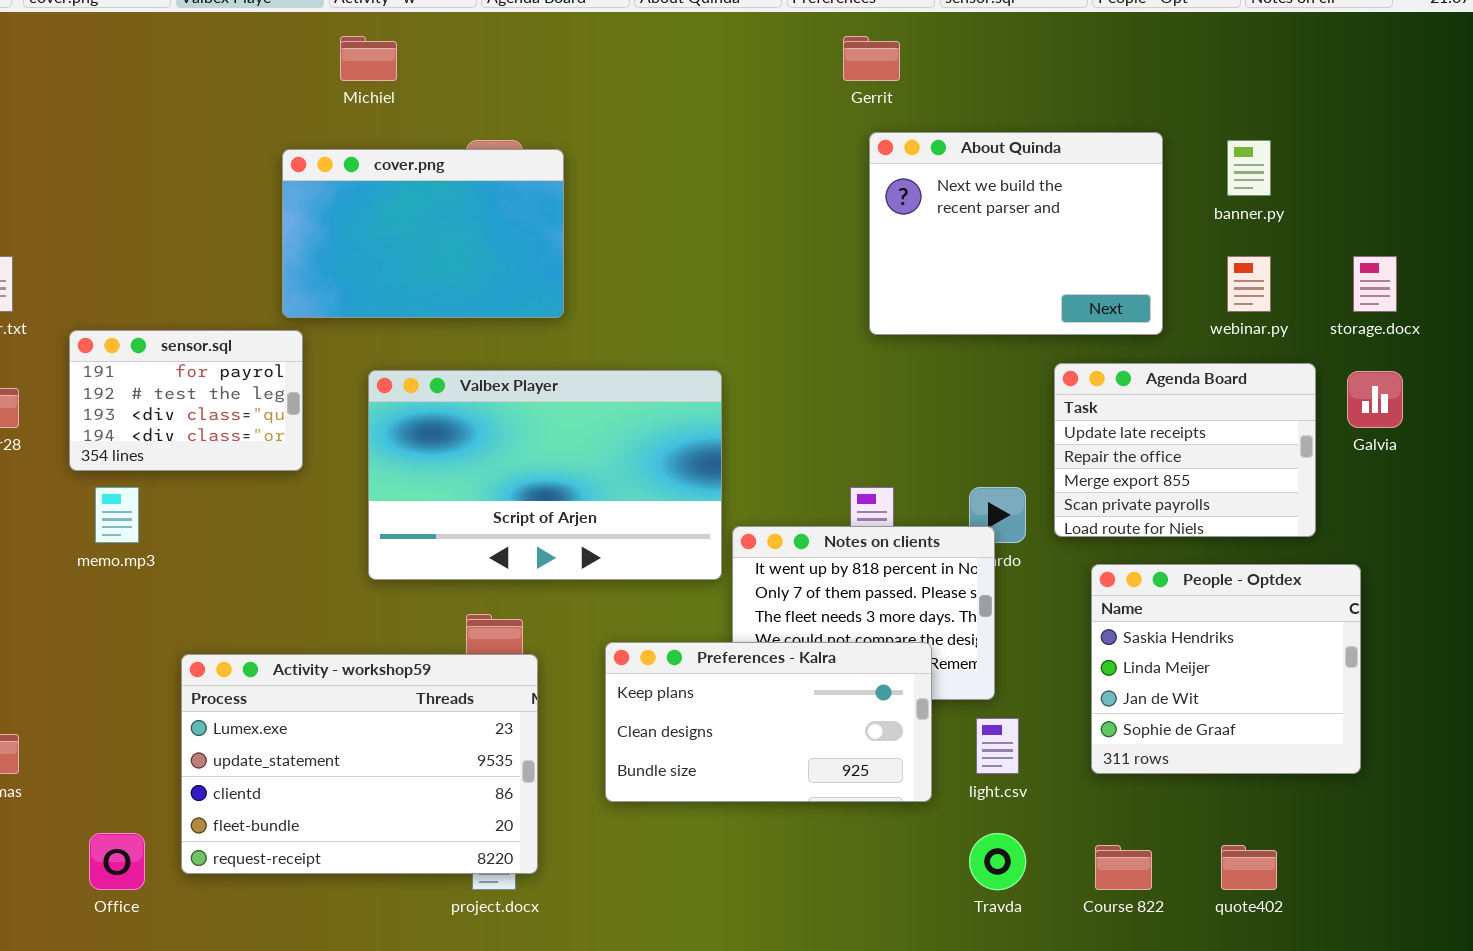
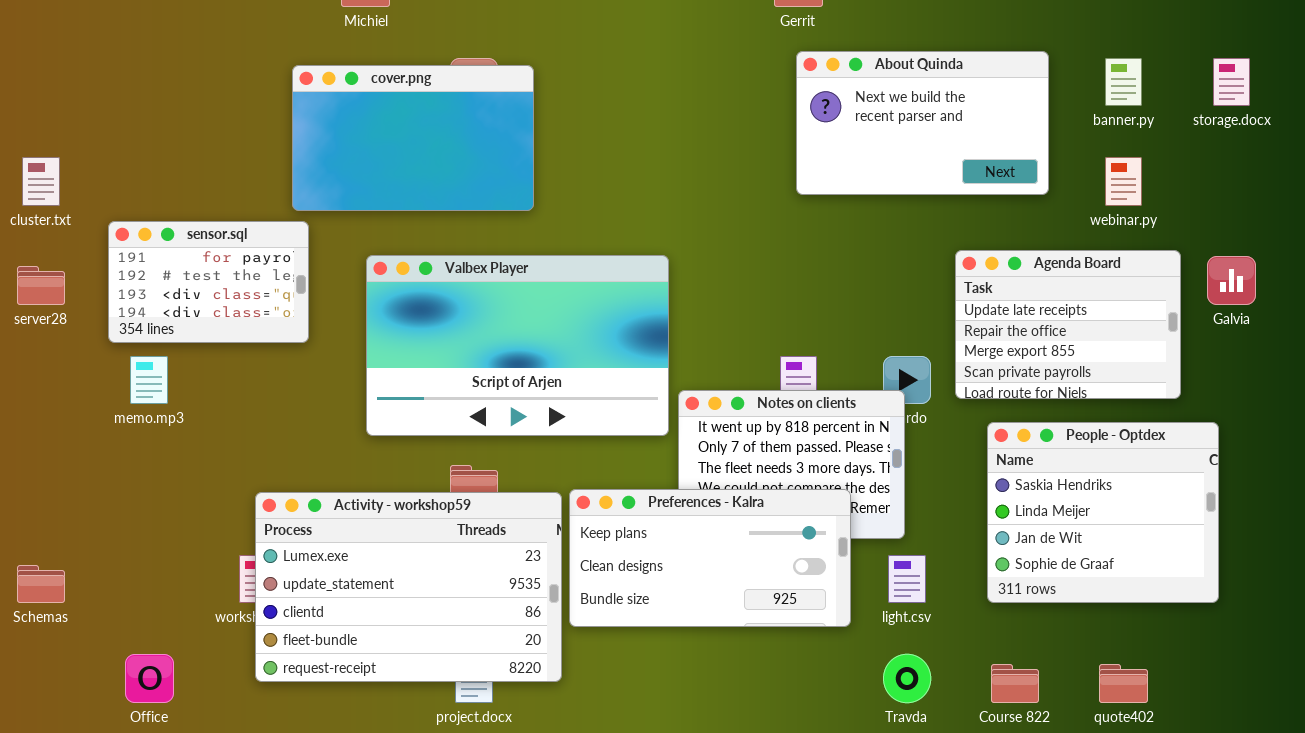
About Quinda: [869,132,1163,335] -> [796,51,1049,195], resized
storage.docx: [1353,256,1397,312] -> [1213,58,1250,106], moved
Activity - workshop59: [181,654,538,874] -> [255,492,562,682], moved

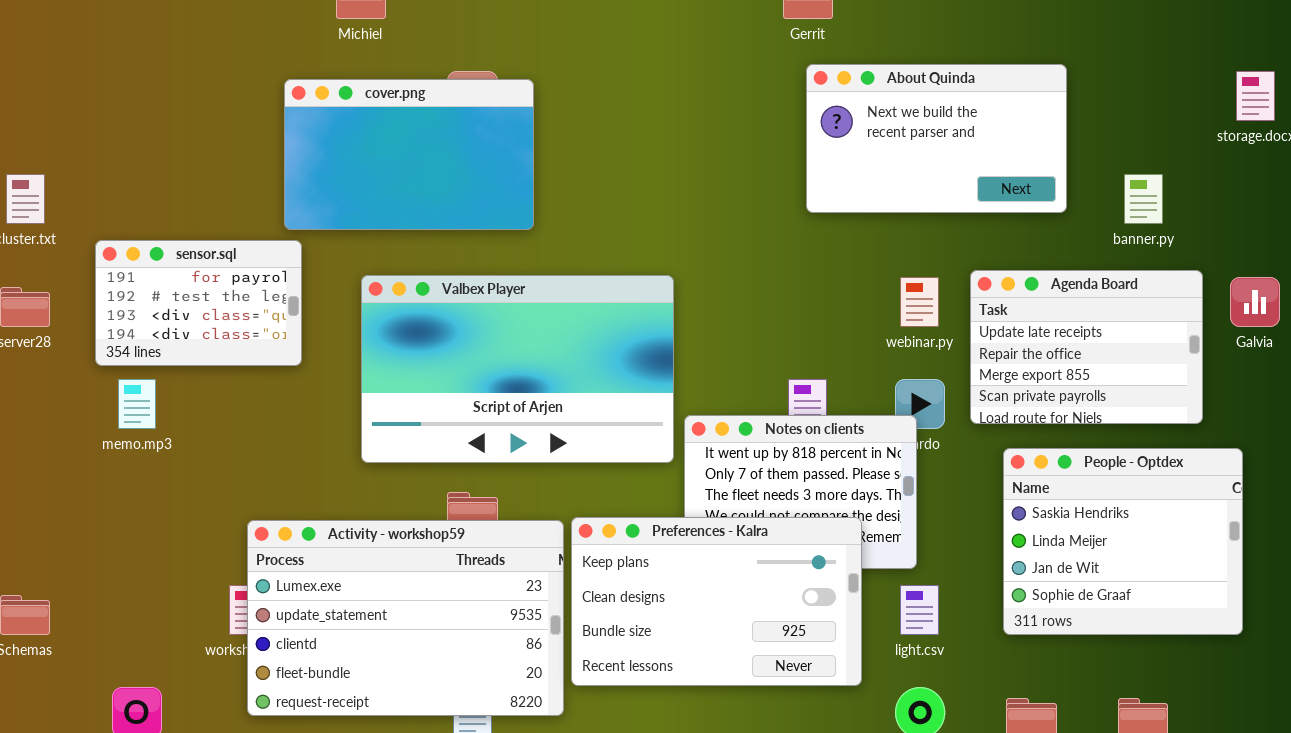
banner.py: [1105,58,1142,106] -> [1124,174,1163,224], moved
webinar.py: [1105,157,1142,206] -> [900,277,939,327], moved
Preferences - Kalra: [569,489,851,627] -> [571,517,862,686], resized

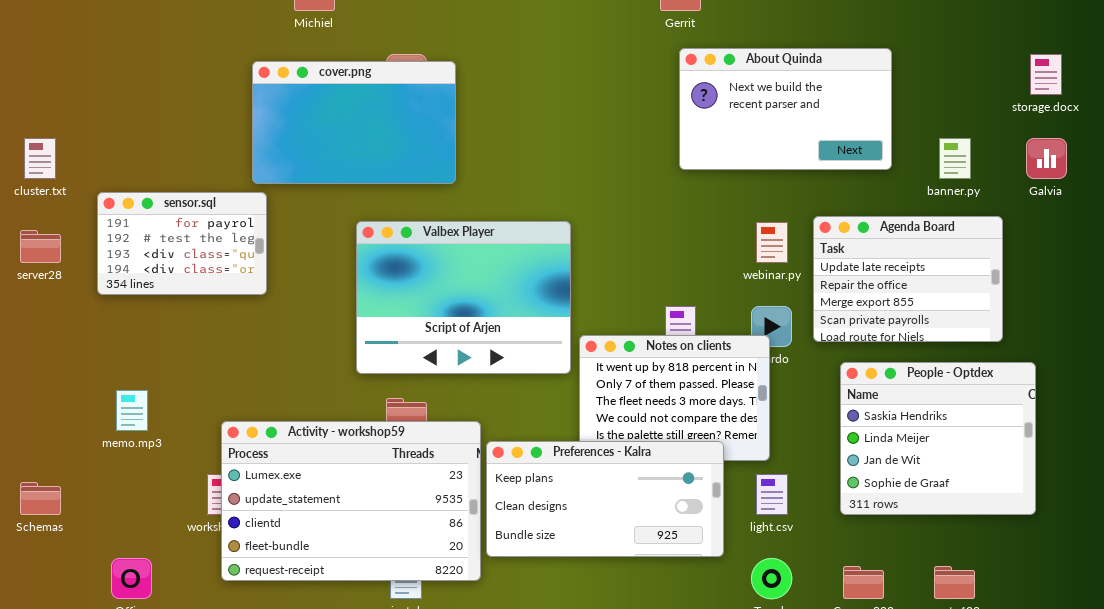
Valbex Player: [361,275,674,463] -> [356,221,571,374], resized
Galvia: [1230,277,1280,327] -> [1026,138,1067,179], moved
memo.mp3: [118,379,156,429] -> [116,390,148,431], moved
Preferences - Kalra: [571,517,862,686] -> [486,441,724,557], resized

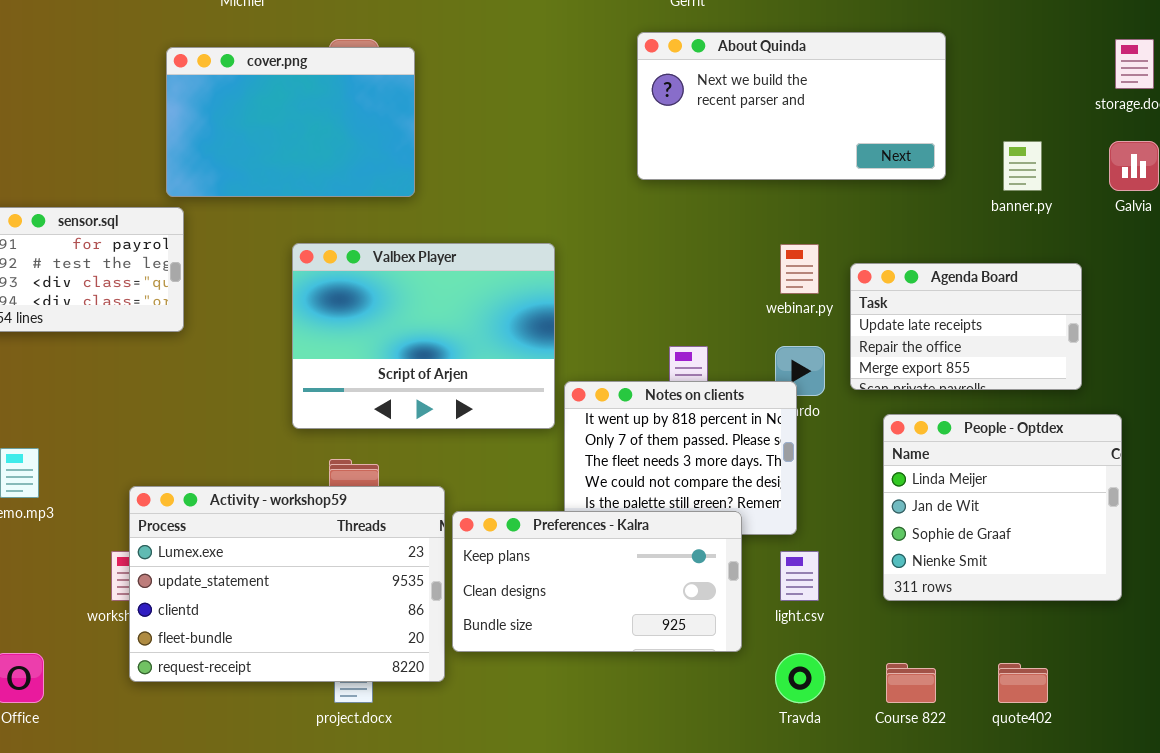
About Quinda: [679,48,892,170] -> [637,32,946,180], resized
Agenda Board: [813,216,1003,342] -> [850,263,1082,390], resized
People - Optdex: [840,362,1036,515] -> [883,414,1122,601], scrolled down 1 row

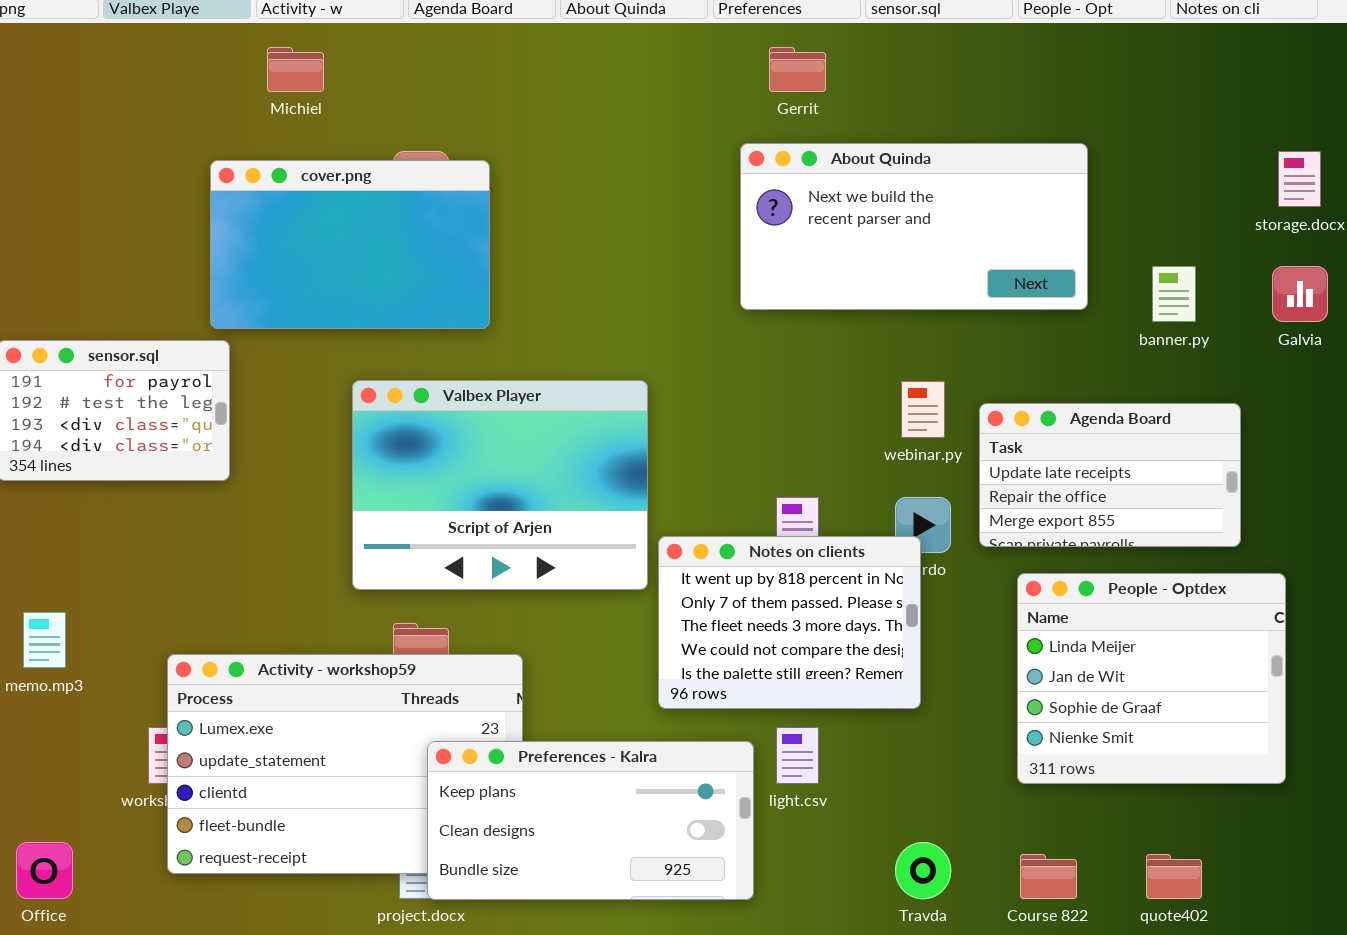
Preferences - Kalra: [452,511,742,652] -> [427,741,754,900], moved
light.csv: [780,551,819,601] -> [776,727,819,784], moved

